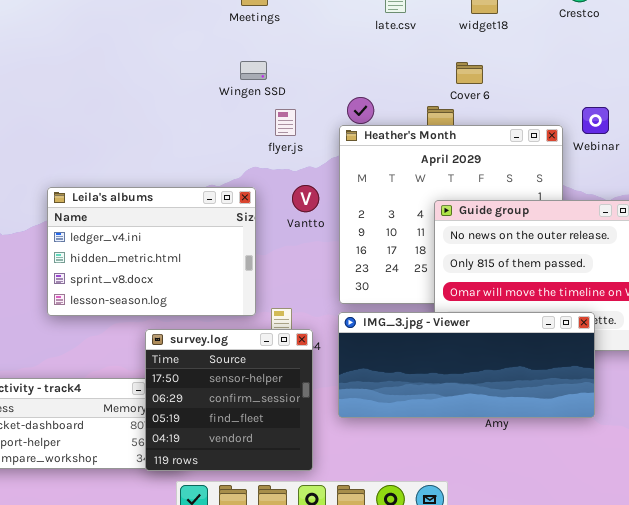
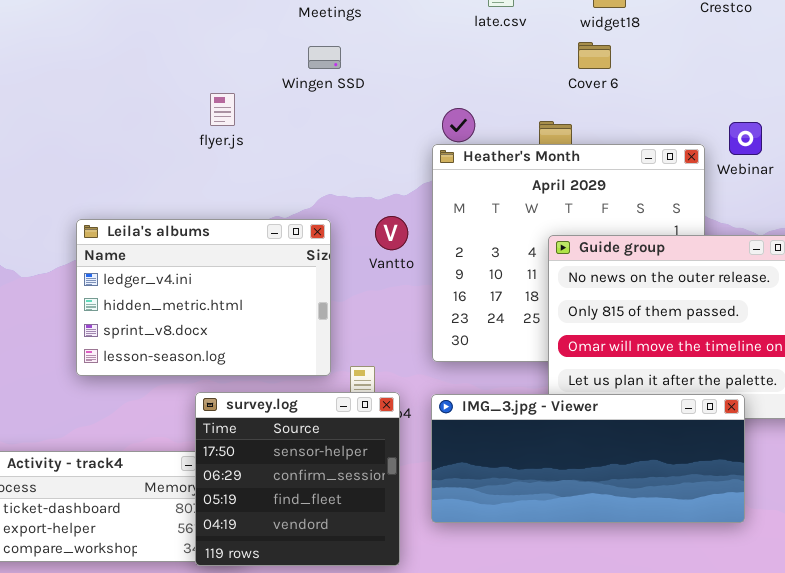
Wingen SSD: [240,61,267,80] -> [308,46,341,69], moved
Cover 6: [456,62,483,84] -> [578,42,611,69], moved
flyer.js: [275,109,296,136] -> [210,93,235,126], moved
IMG_3.jpg - Viewer: [338,312,595,418] -> [431,394,745,523], moved

